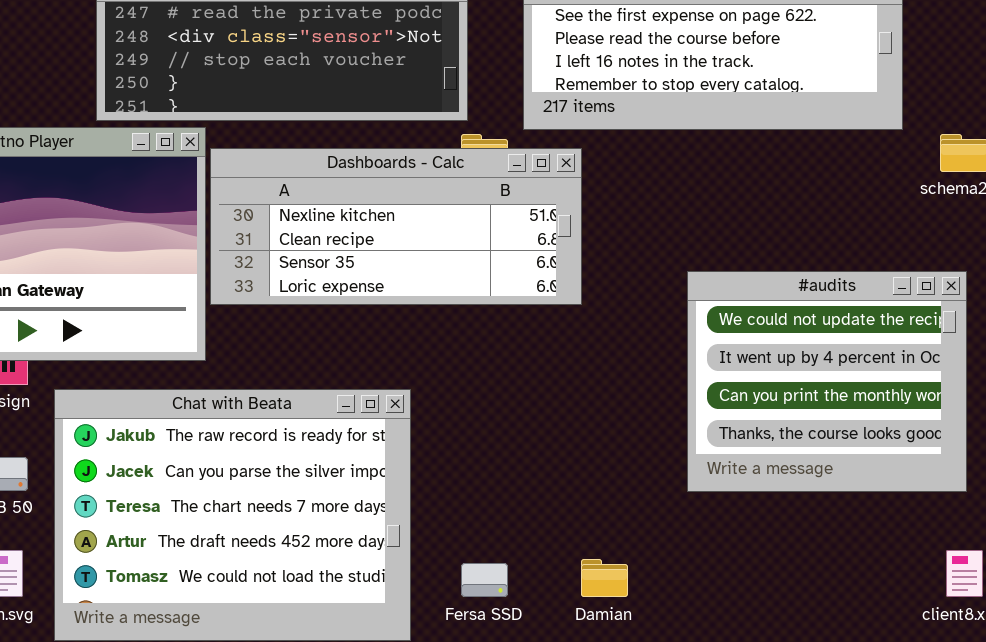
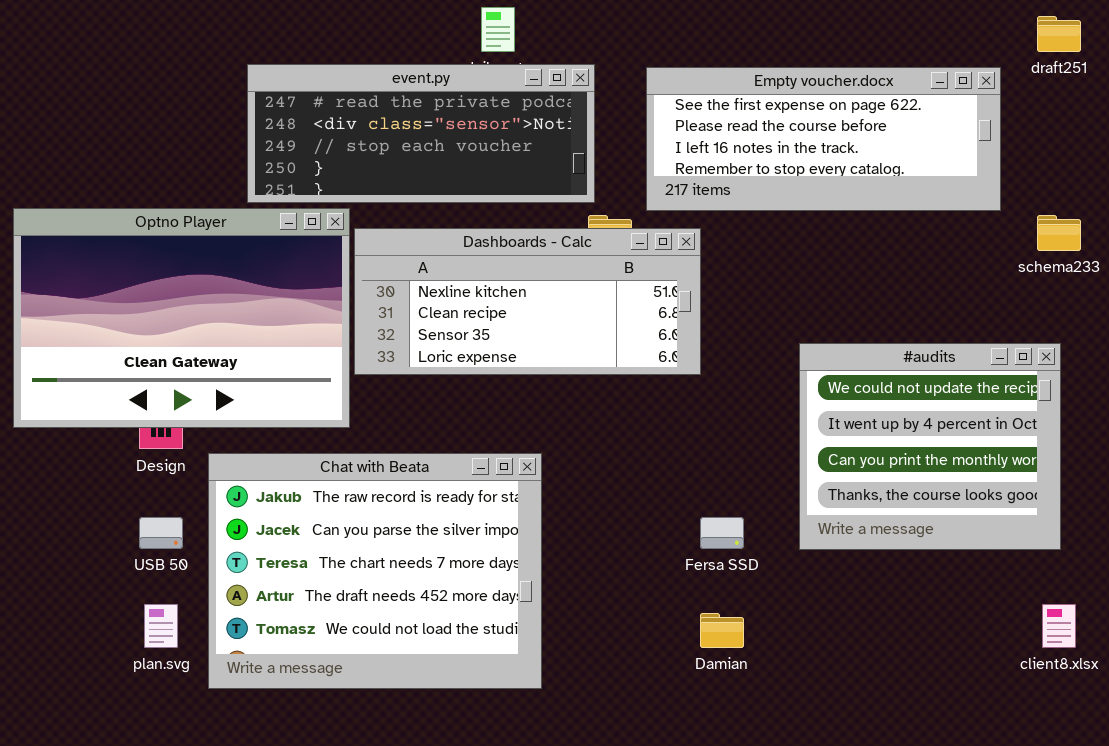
Fersa SSD: [461,563,508,597] -> [700,517,744,549], moved

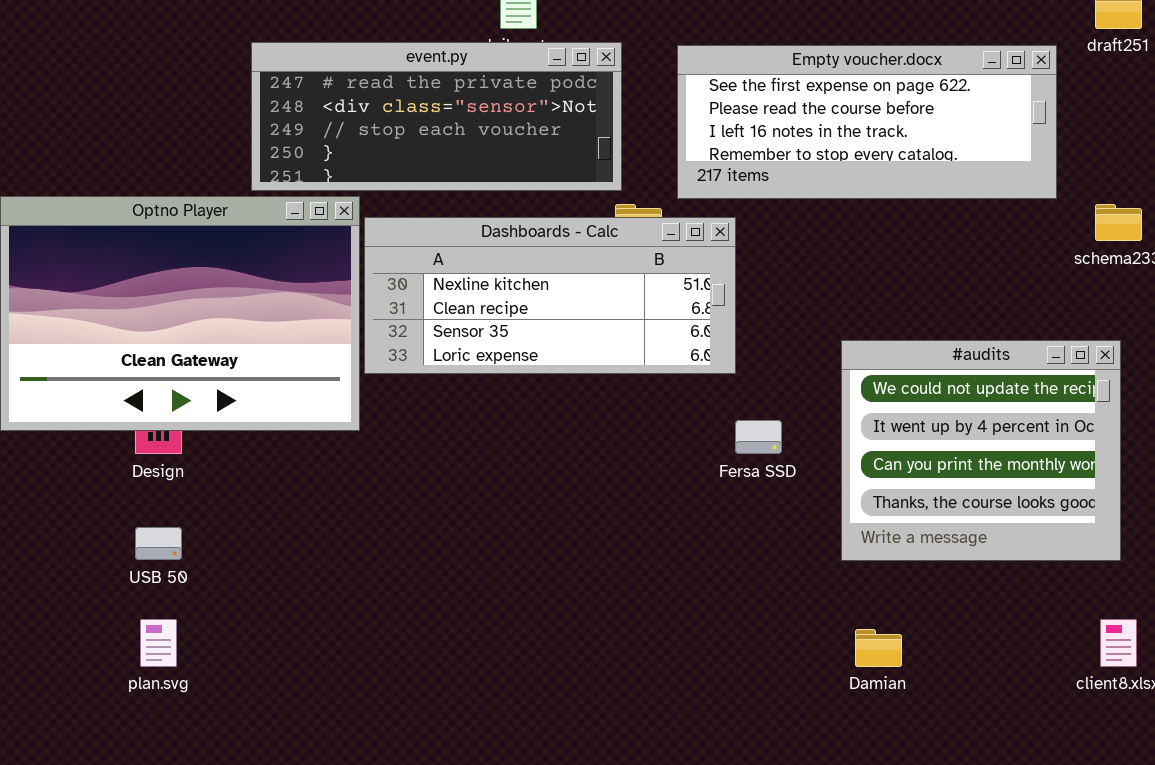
Chat with Beata: [208,453,542,689] -> none, closed
Fersa SSD: [700,517,744,549] -> [735,420,782,454], moved
Damian: [700,613,744,648] -> [855,629,902,667], moved

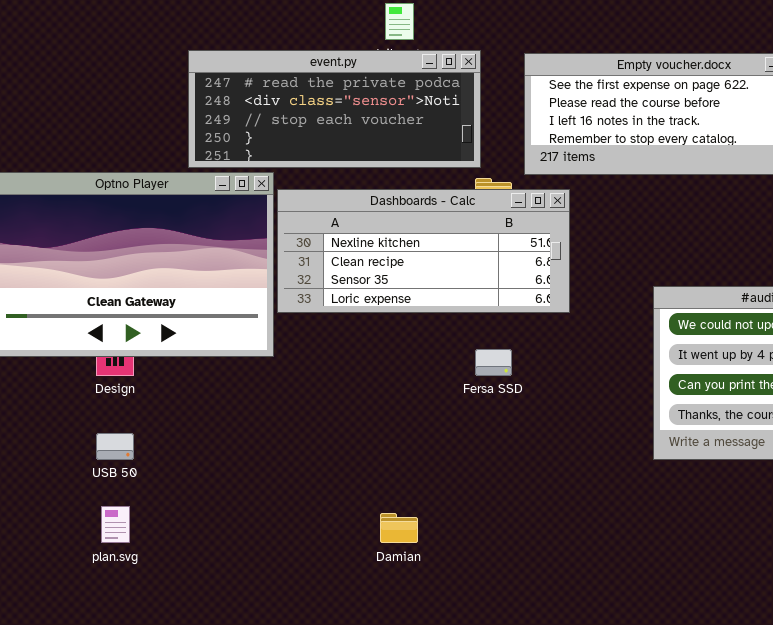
Fersa SSD: [735,420,782,454] -> [475,349,512,376], moved
Damian: [855,629,902,667] -> [380,513,418,543], moved

